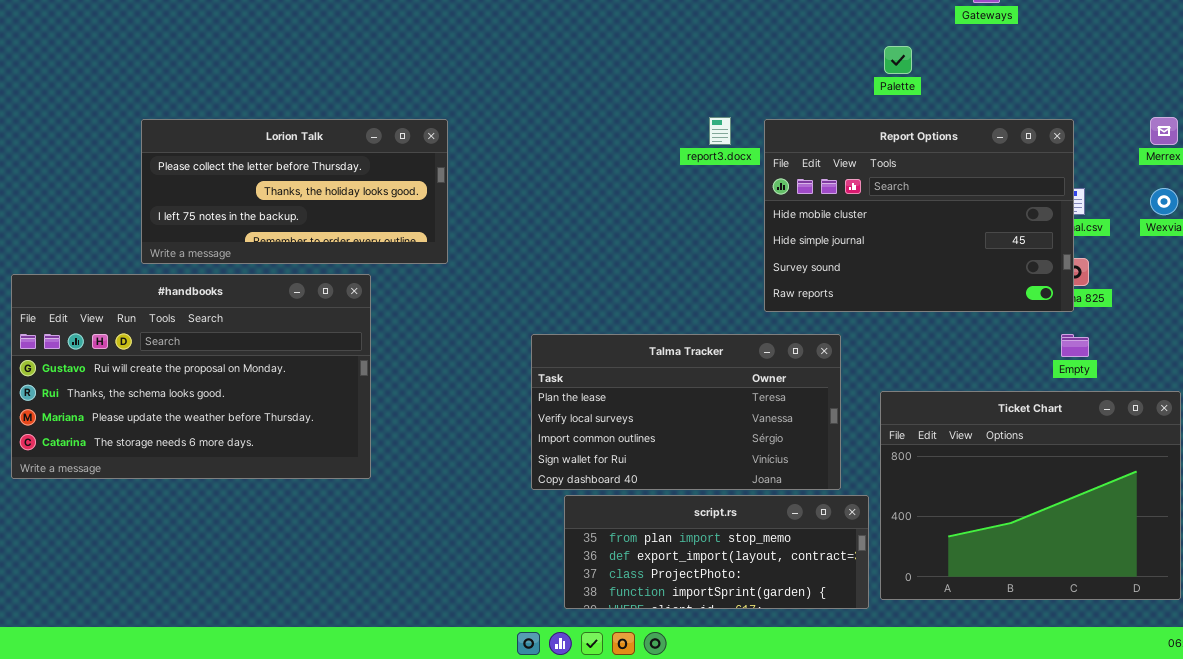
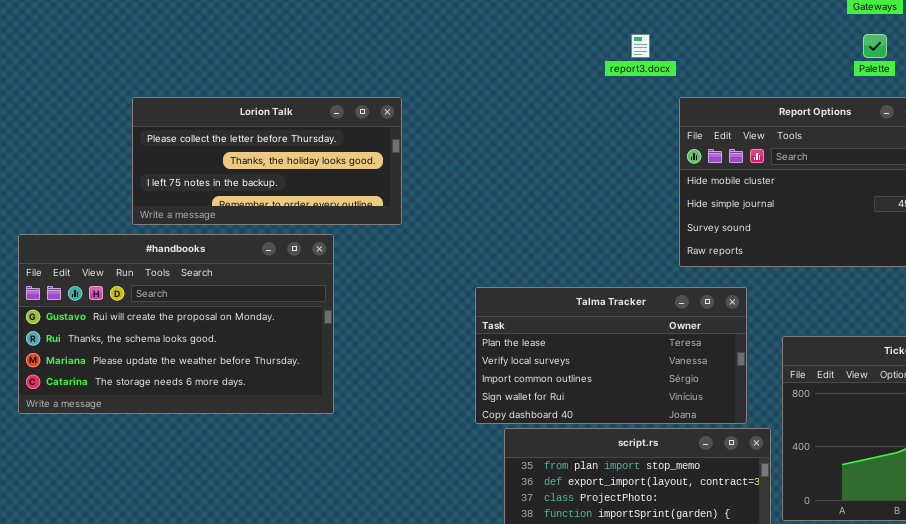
Palette: [884,46,912,74] -> [863,34,887,58], moved
report3.docx: [709,117,731,145] -> [631,34,650,58], moved

